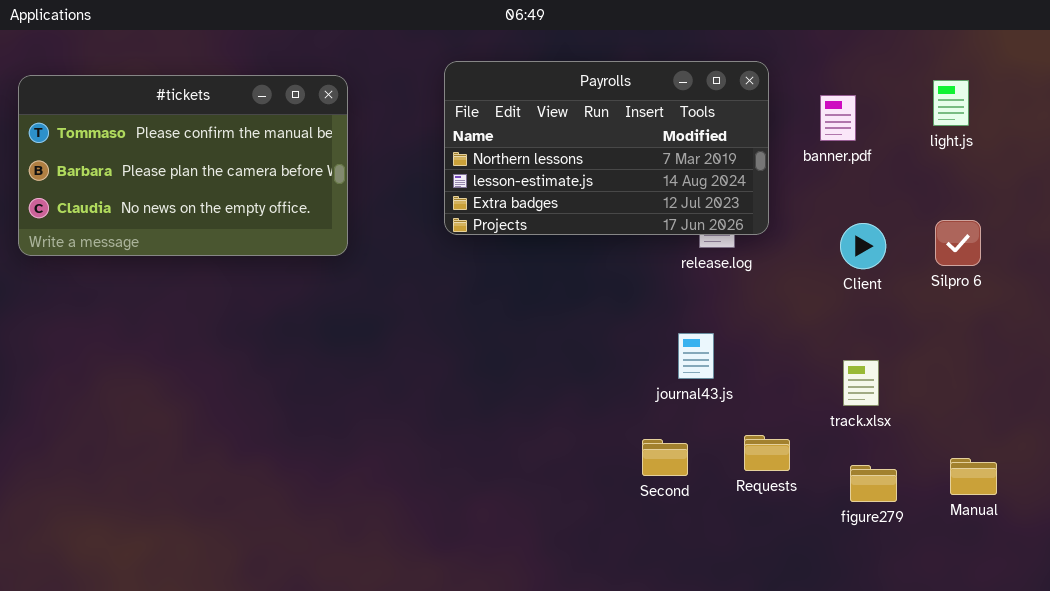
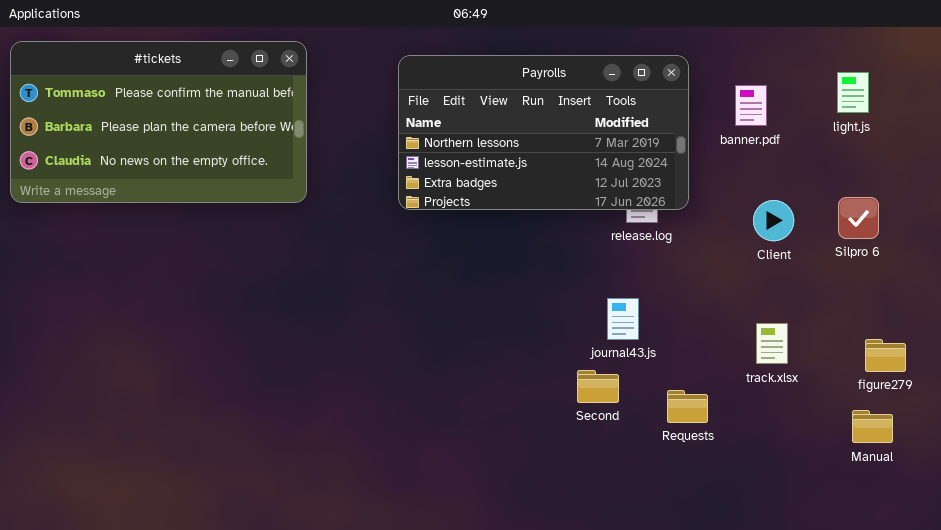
#tickets: [18,75,348,256] -> [10,41,307,203], moved
Second: [642,439,688,476] -> [577,370,619,403], moved
figure279: [850,465,897,502] -> [865,339,906,372], moved

